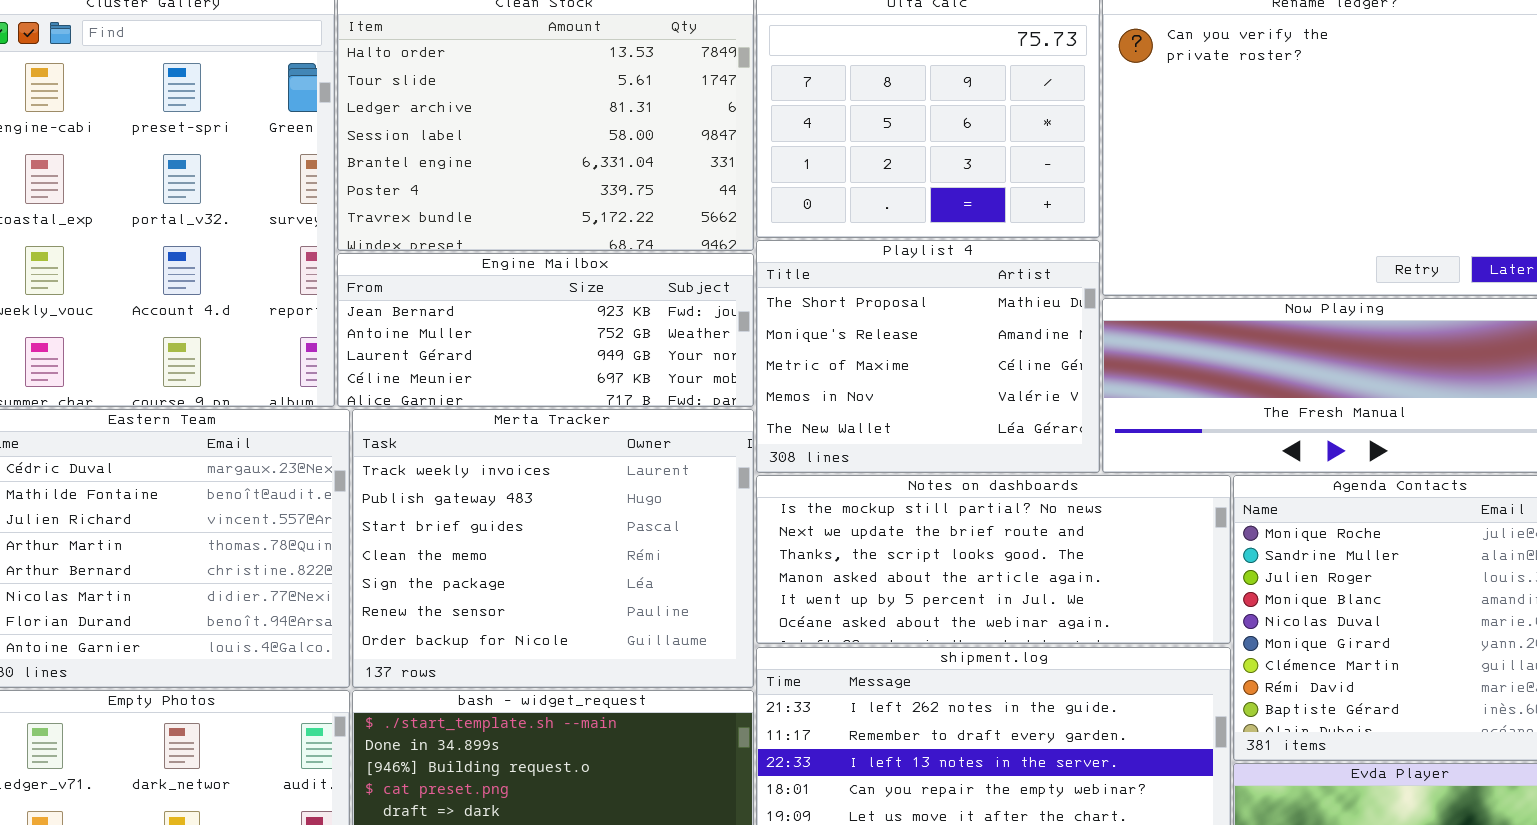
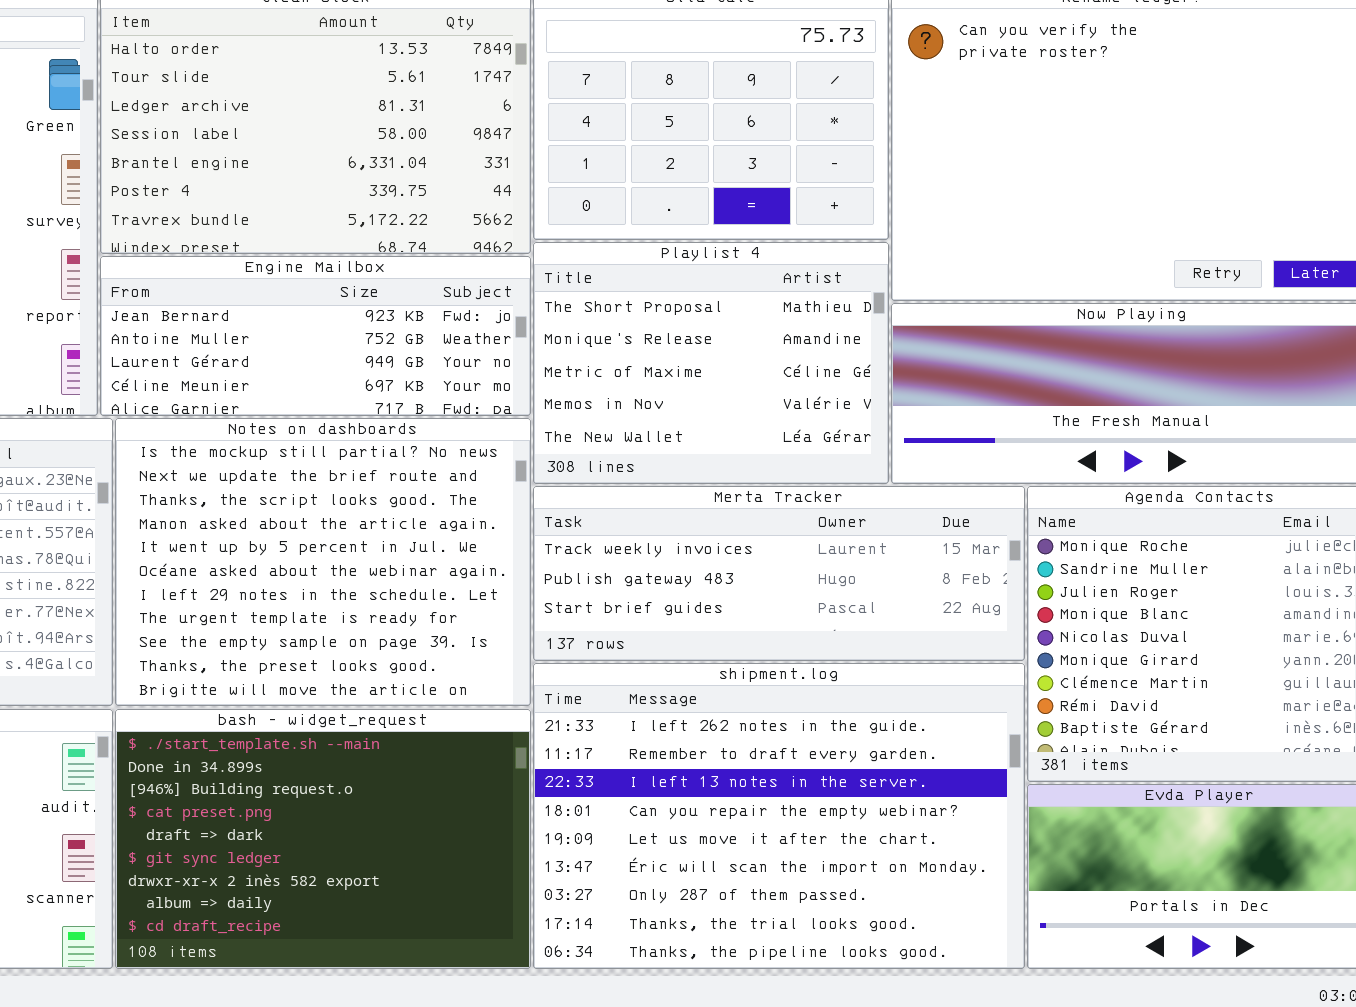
Merta Tracker: [352,409,754,688] -> [533,486,1025,661], moved, resized
Notes on dashboards: [756,475,1231,644] -> [115,418,531,706], moved, resized

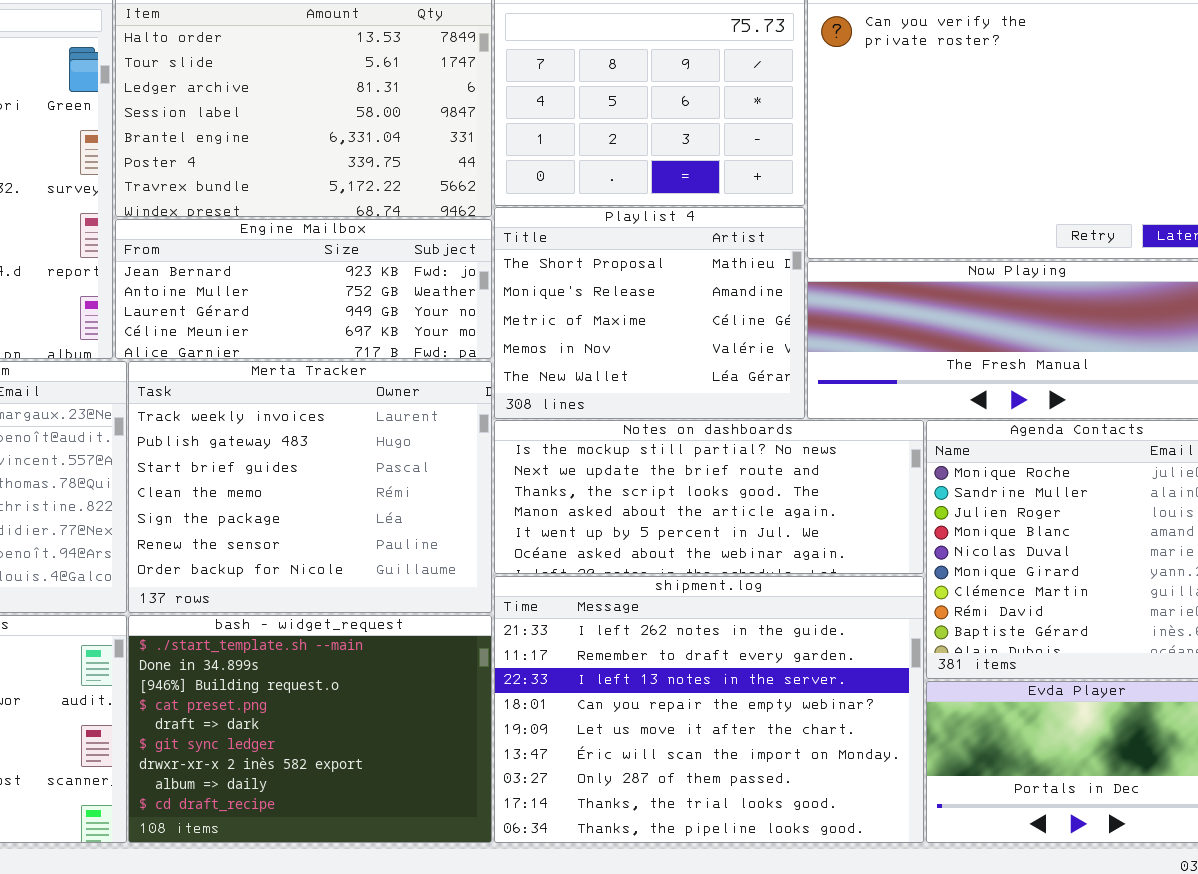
Notes on dashboards: [115,418,531,706] -> [494,420,924,574], moved, resized
Merta Tracker: [533,486,1025,661] -> [128,361,492,613], moved, resized

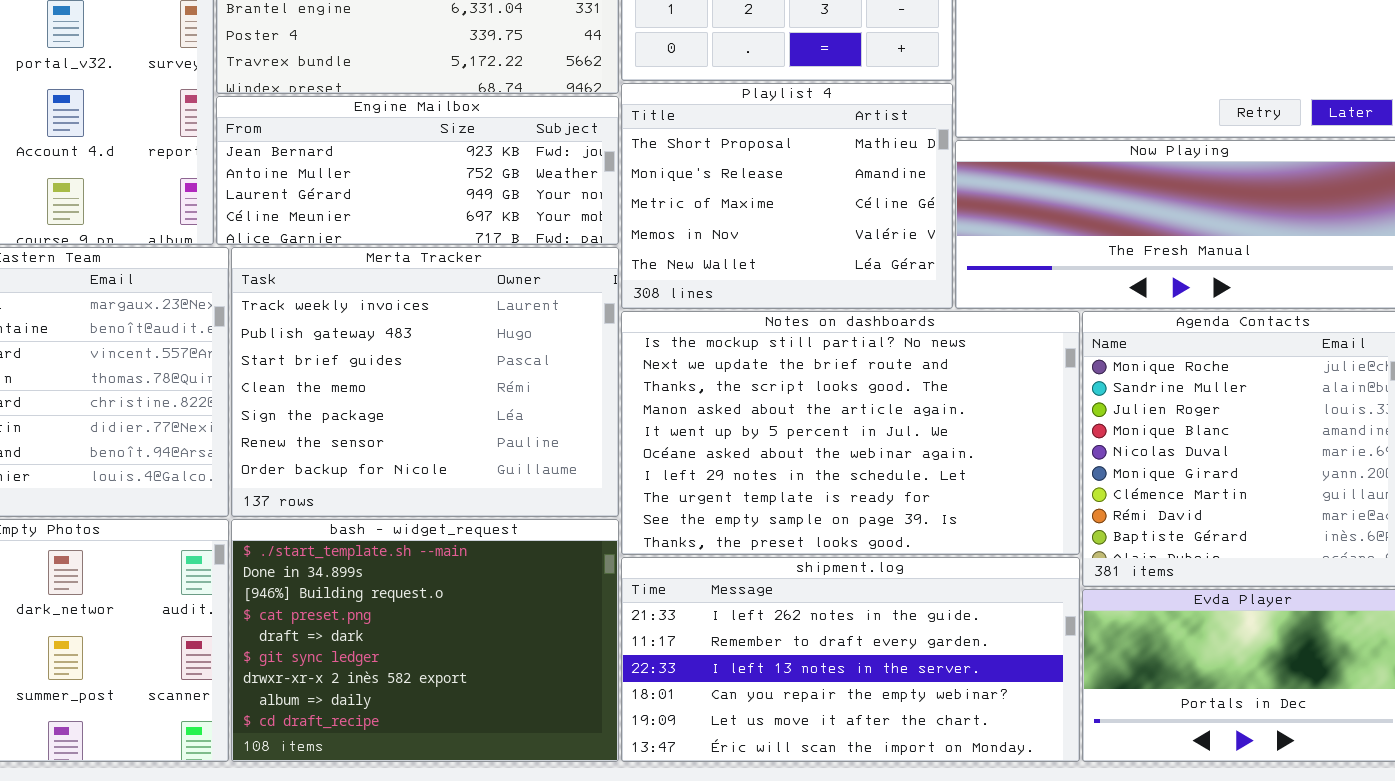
Notes on dashboards: [494,420,924,574] -> [621,311,1080,555], resized
shipment.log: [494,576,924,843] -> [621,557,1080,762], resized

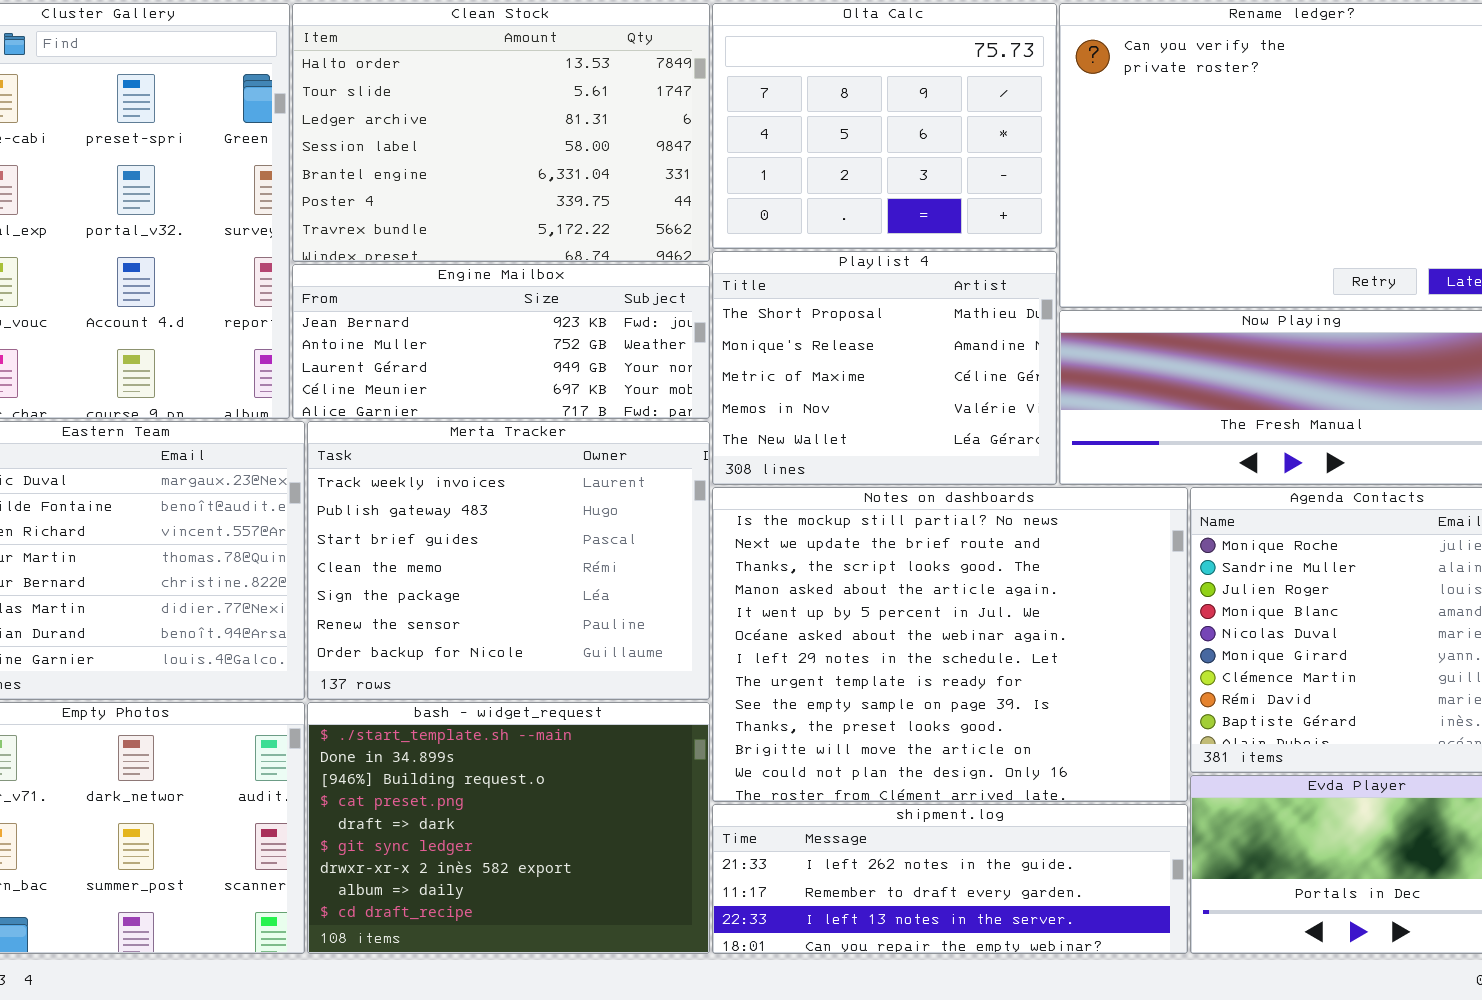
Notes on dashboards: [621,311,1080,555] -> [712,487,1188,802], resized
shipment.log: [621,557,1080,762] -> [712,804,1188,954], resized

